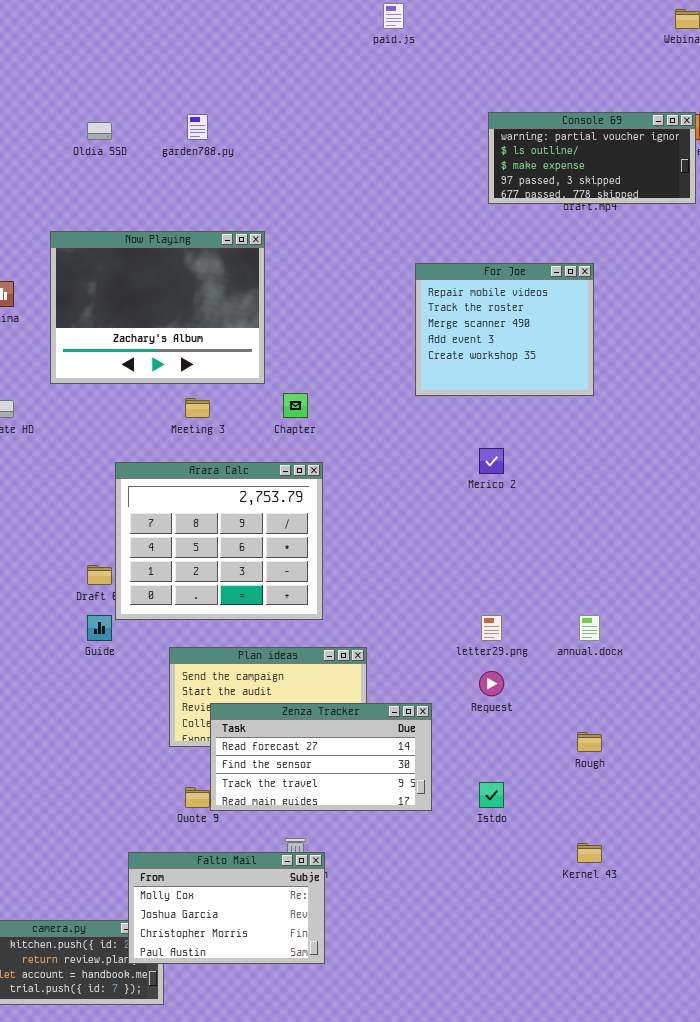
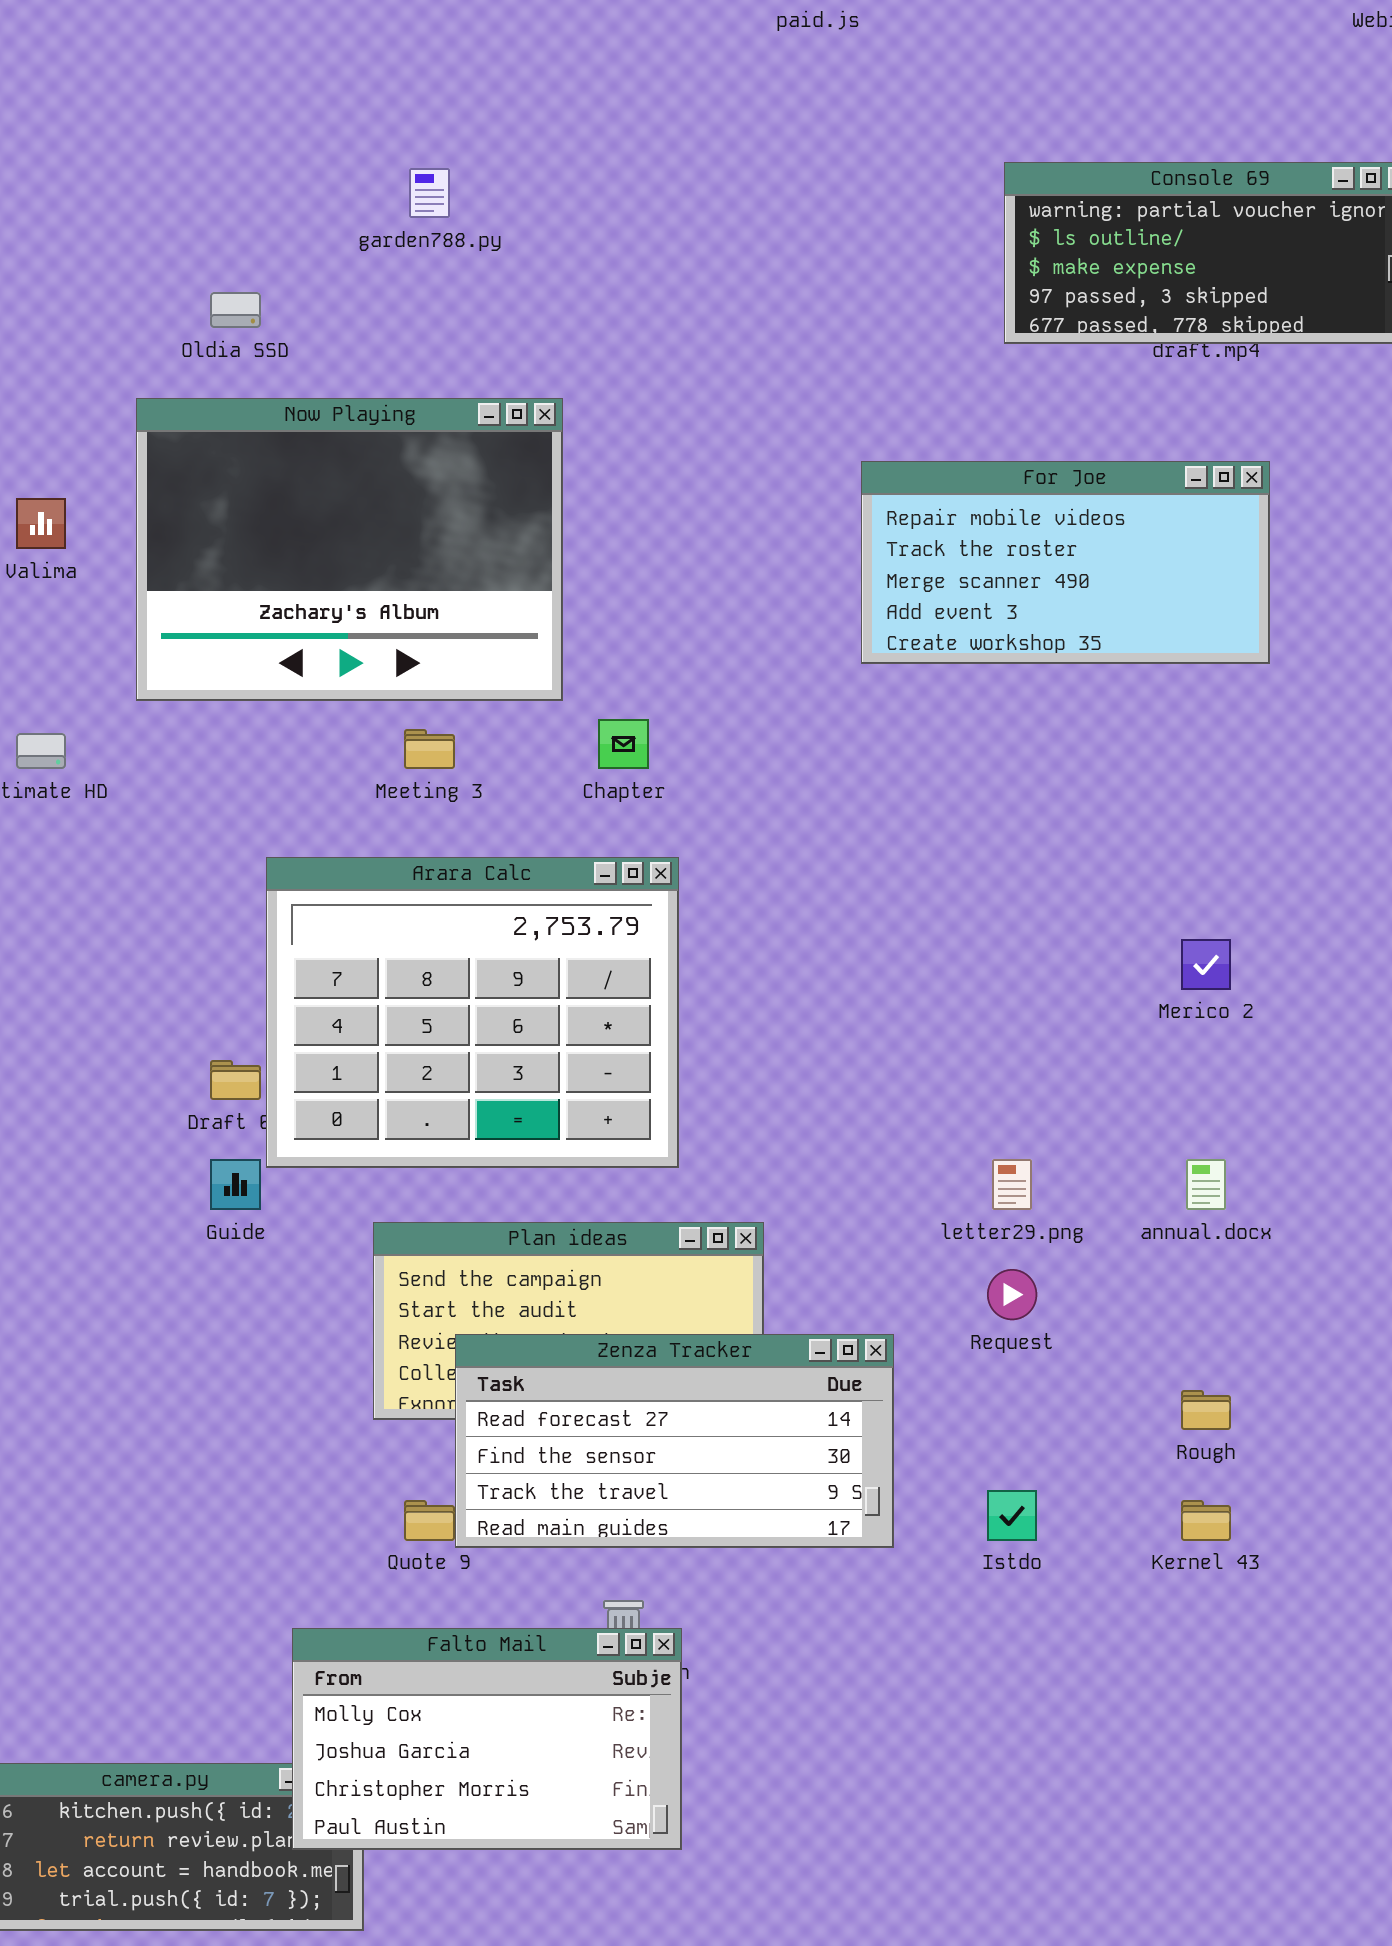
Oldia SSD: [87,122,112,140] -> [210,292,261,328], moved
For Joe: [415,263,594,396] -> [861,461,1270,664], resized
Merico 2: [479,448,504,474] -> [1181,939,1231,990], moved
Kernel 43: [577,843,602,863] -> [1181,1500,1231,1541], moved

